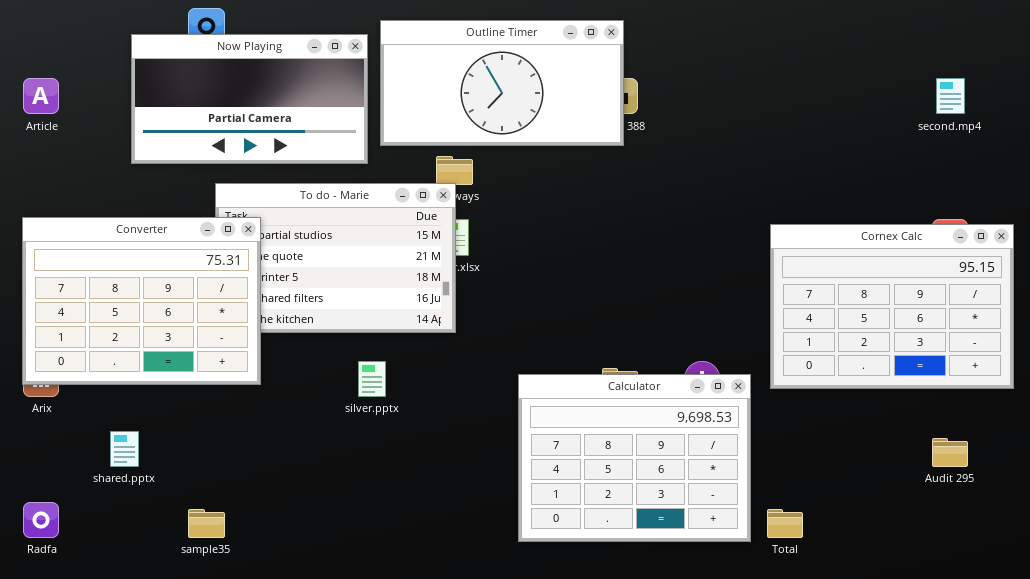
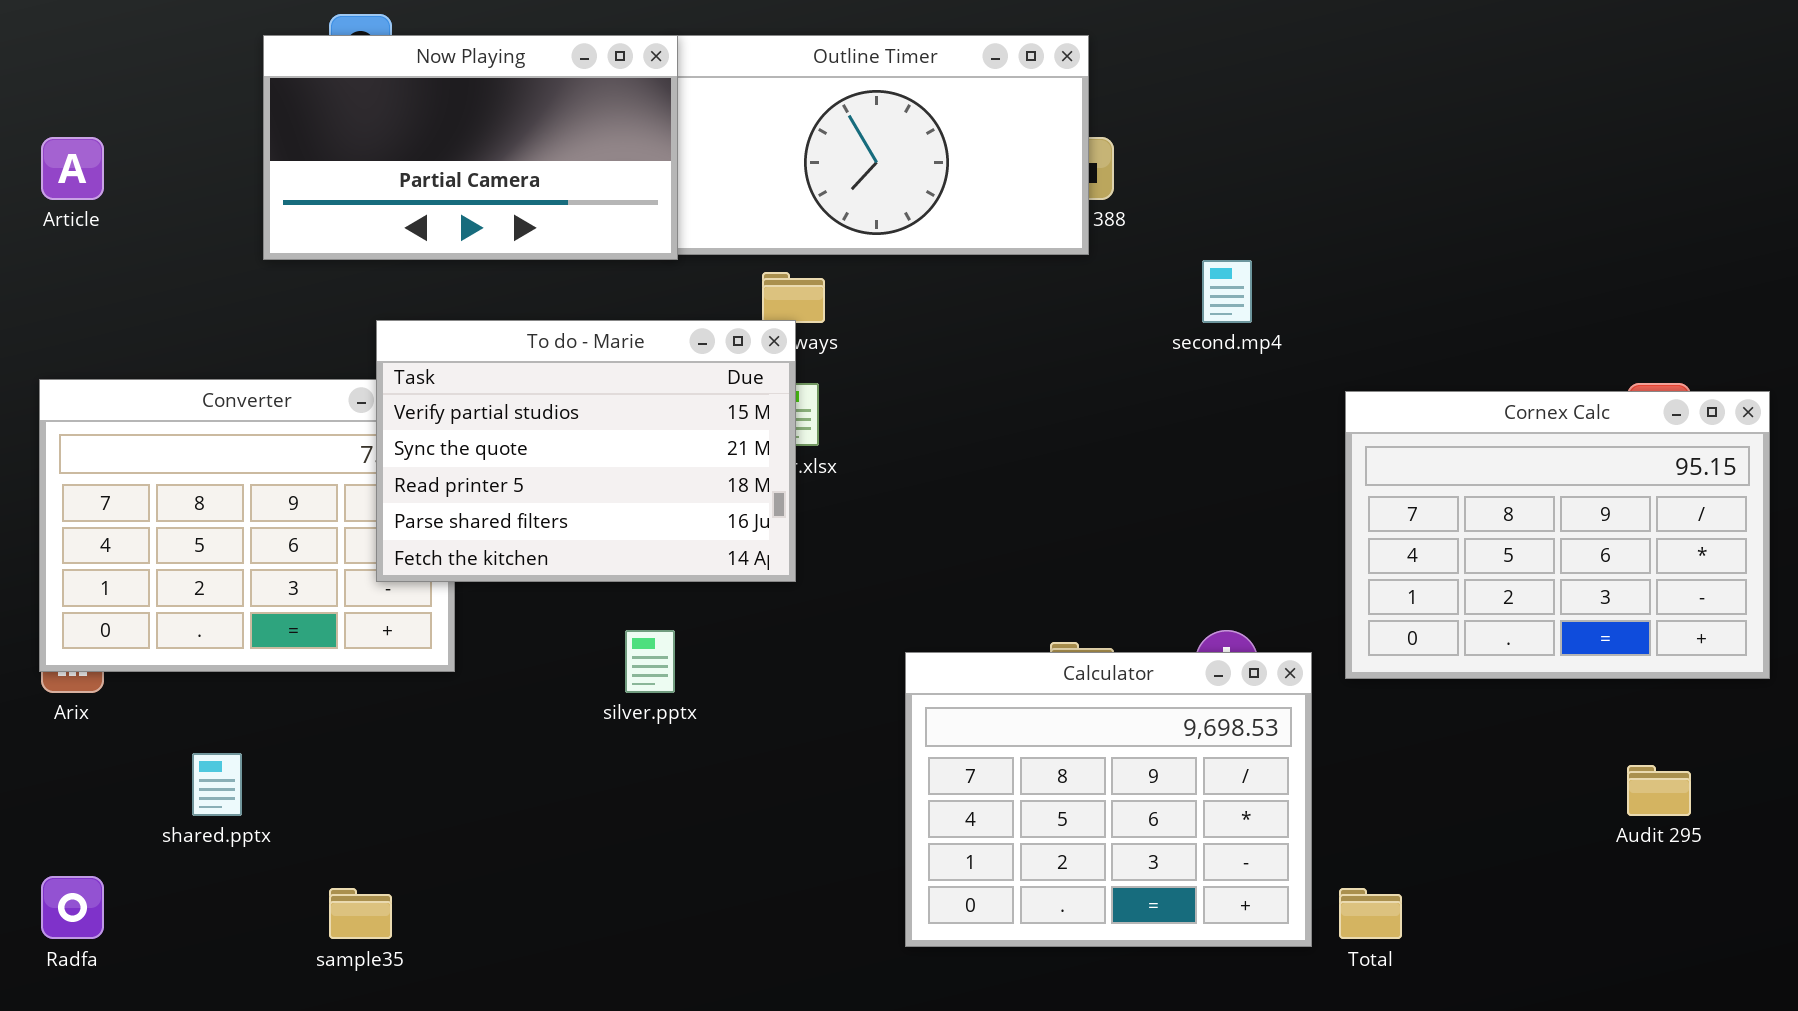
Now Playing: [131,34,368,164] -> [263,35,678,260], moved
second.mp4: [936,78,965,114] -> [1202,260,1252,323], moved
To do - Marie: [215,183,456,333] -> [376,320,796,582], raised

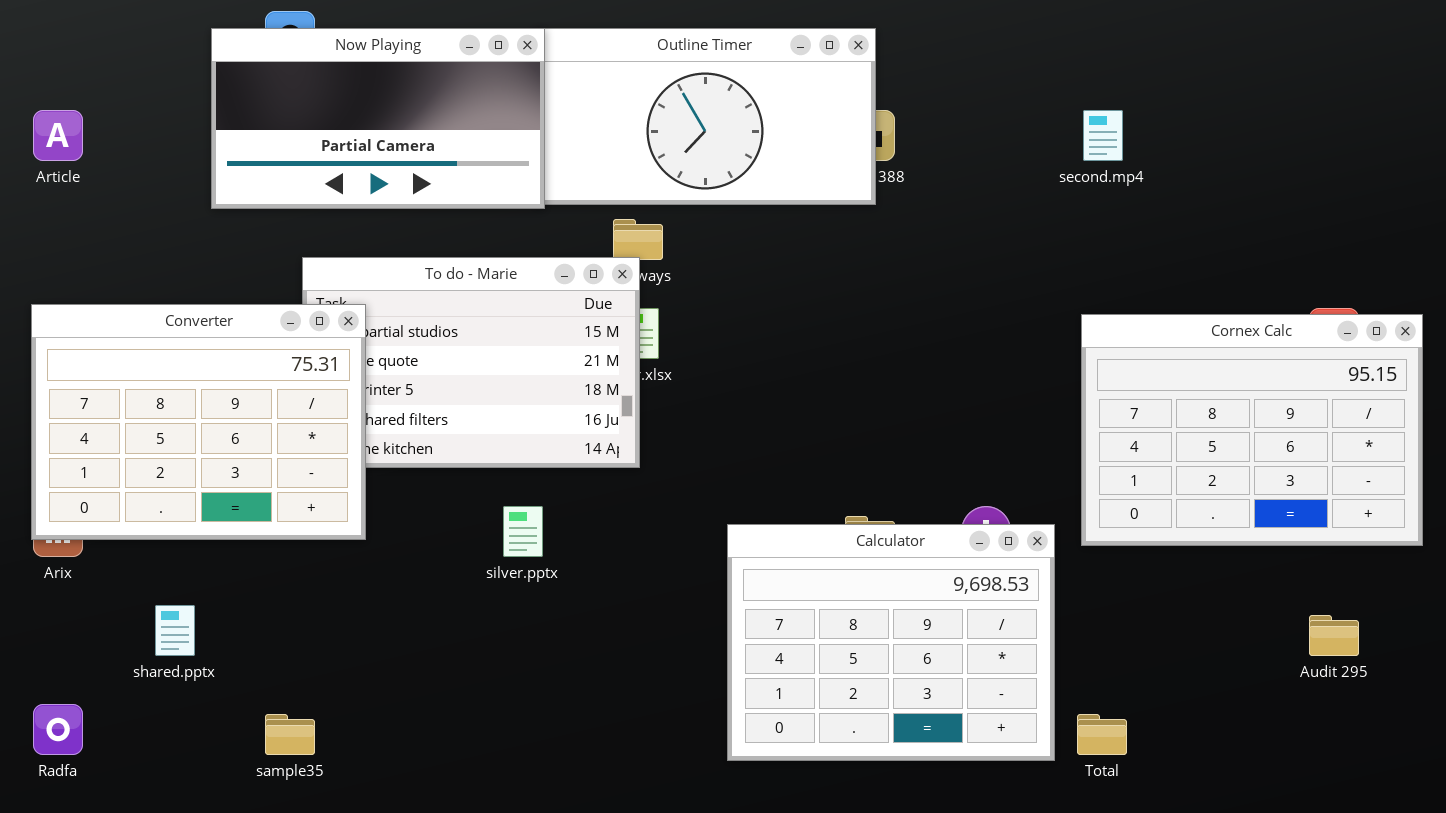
second.mp4: [1202,260,1252,323] -> [1083,110,1123,161], moved
Converter: [39,379,455,672] -> [31,304,366,540], raised

